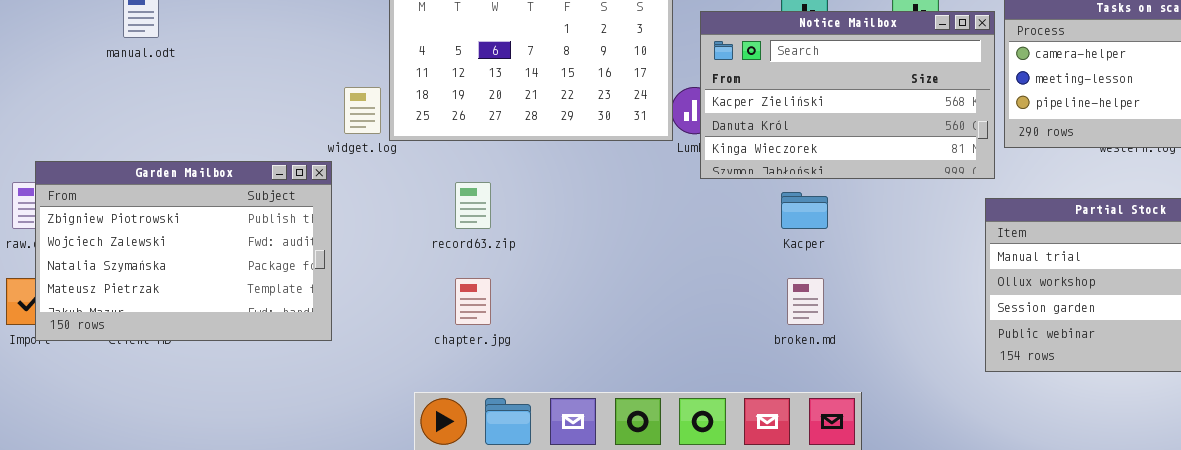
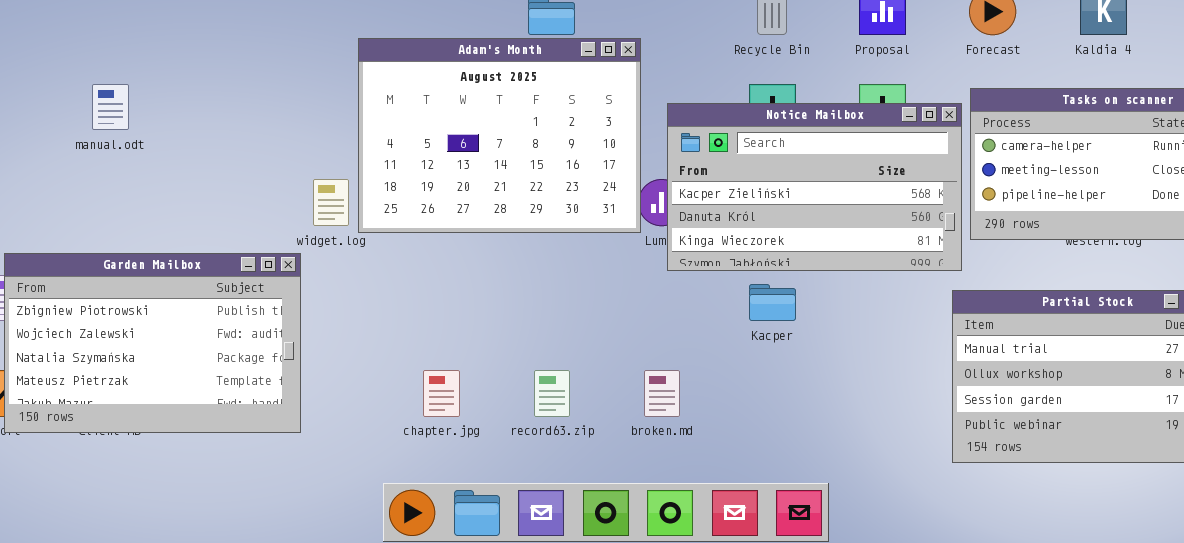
record63.zip: [455,182,491,229] -> [534,370,570,417], moved
broken.md: [787,278,824,325] -> [644,370,680,417], moved

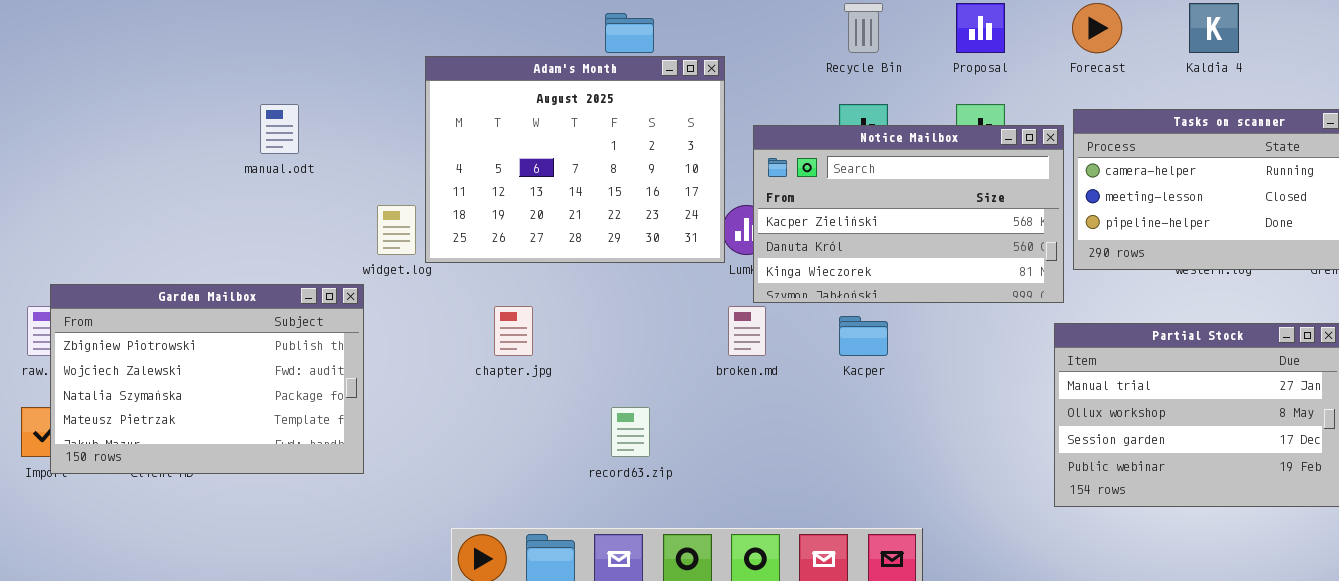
manual.odt: [92,84,129,130] -> [260,104,299,154], moved
chapter.jpg: [423,370,460,417] -> [494,306,533,356], moved
broken.md: [644,370,680,417] -> [728,306,766,356], moved

